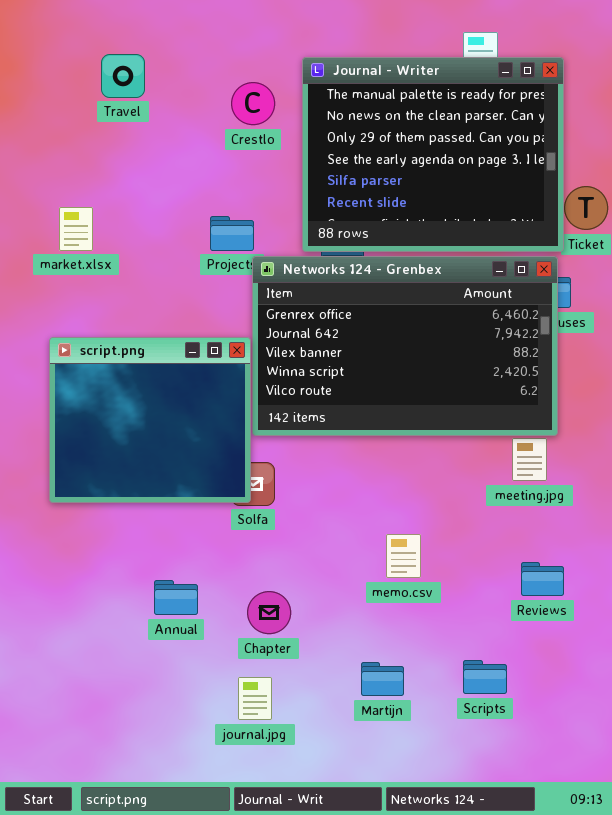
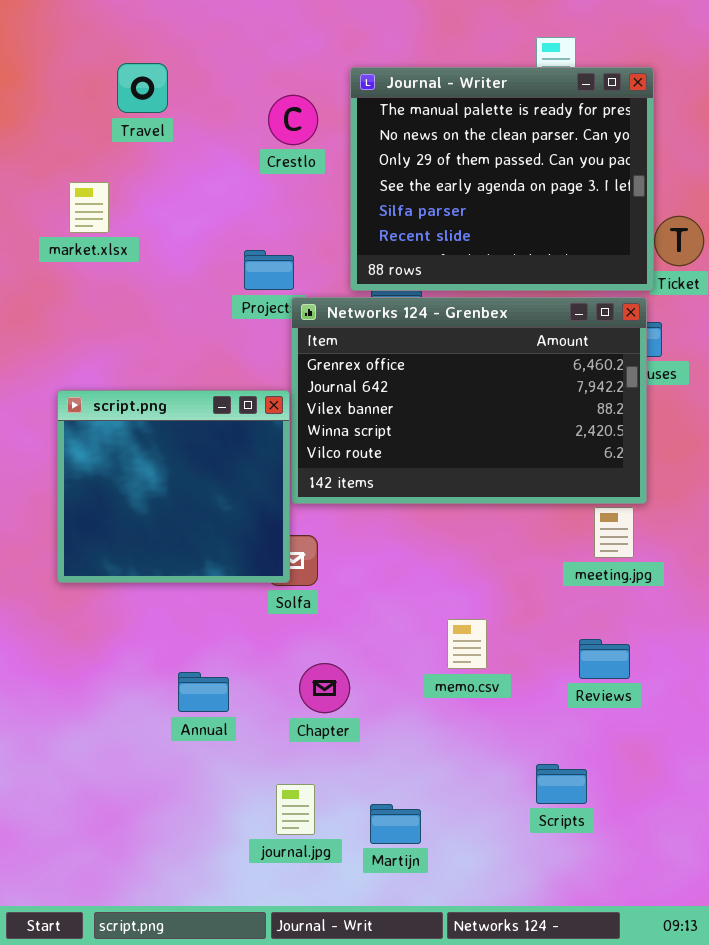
market.xlsx: [59,207,93,251] -> [69,182,109,233], moved
Reviews: [521,562,564,596] -> [579,639,630,679], moved
Chapter: [247,591,291,634] -> [299,663,350,713], moved
Martijn: [361,662,404,696] -> [370,804,421,844], moved

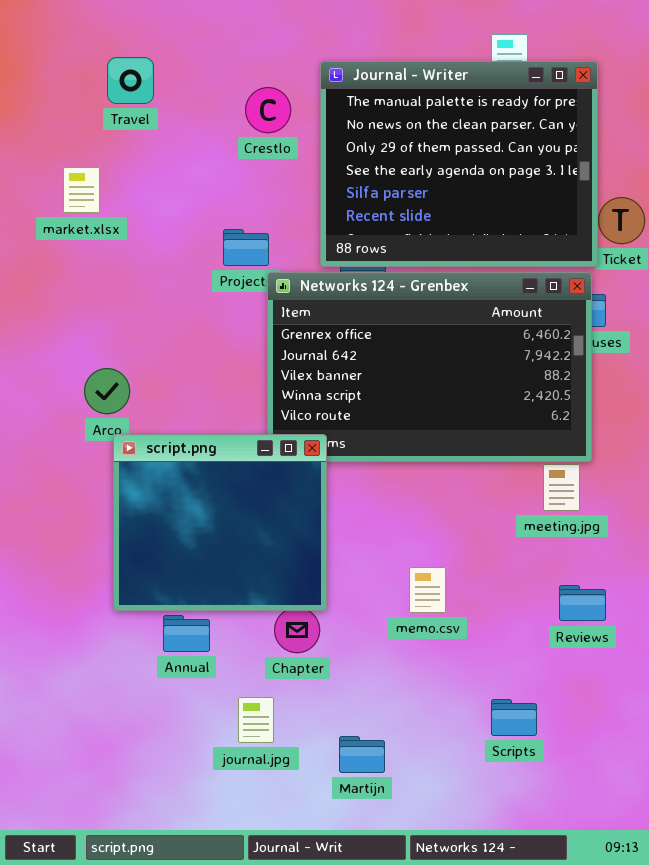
script.png: [57,390,290,583] -> [113,434,327,611], moved
Reviews: [579,639,630,679] -> [559,585,606,621], moved
journal.jpg: [276,784,315,835] -> [238,697,274,743], moved

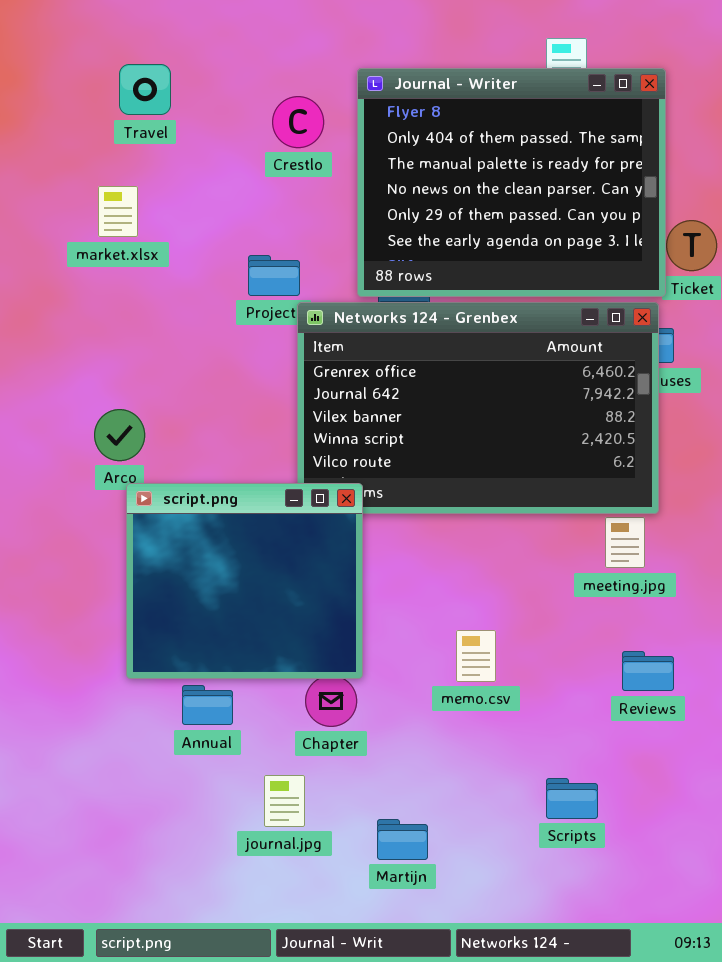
Journal - Writer: [320,61,598,267] -> [357,68,666,297], scrolled up 2 rows
market.xlsx: [63,167,100,213] -> [98,186,138,237], moved

